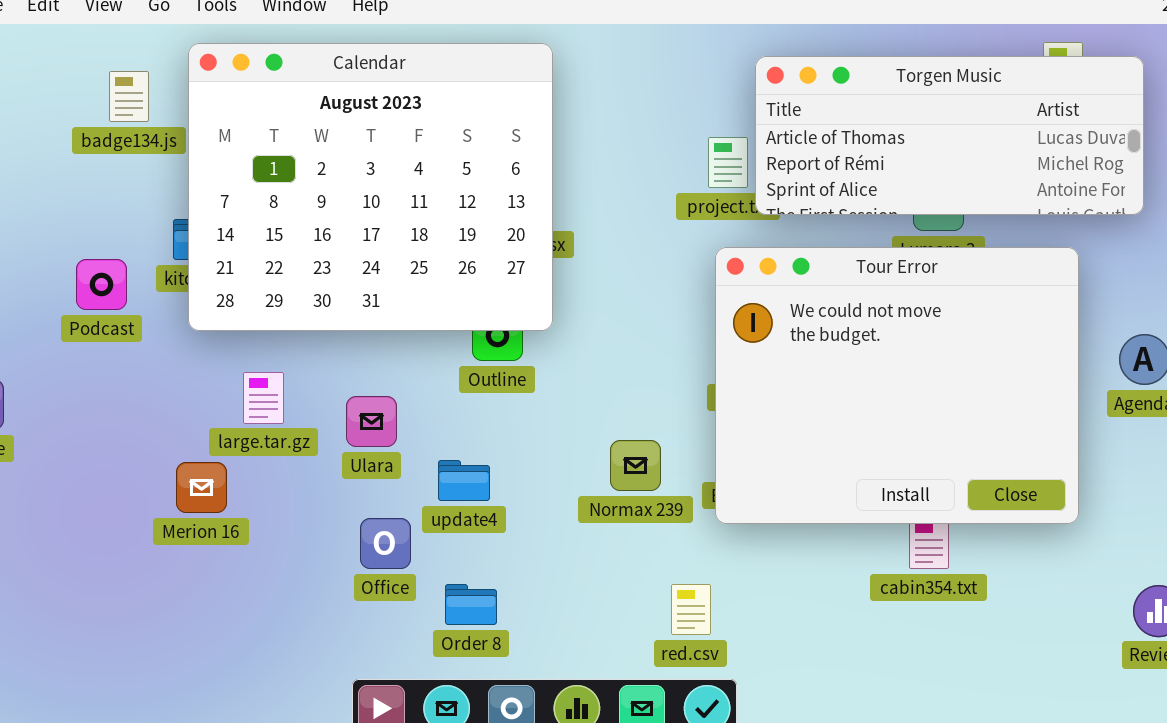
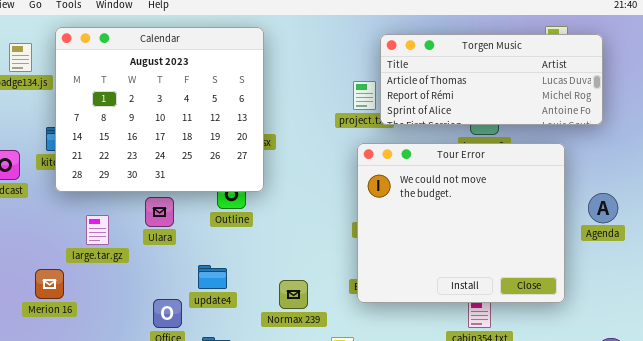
Ulara: [346,396,397,447] -> [145,197,174,227], moved
Normax 239: [610,440,661,491] -> [279,280,308,309], moved
Merion 16: [176,462,227,513] -> [35,269,64,299], moved

